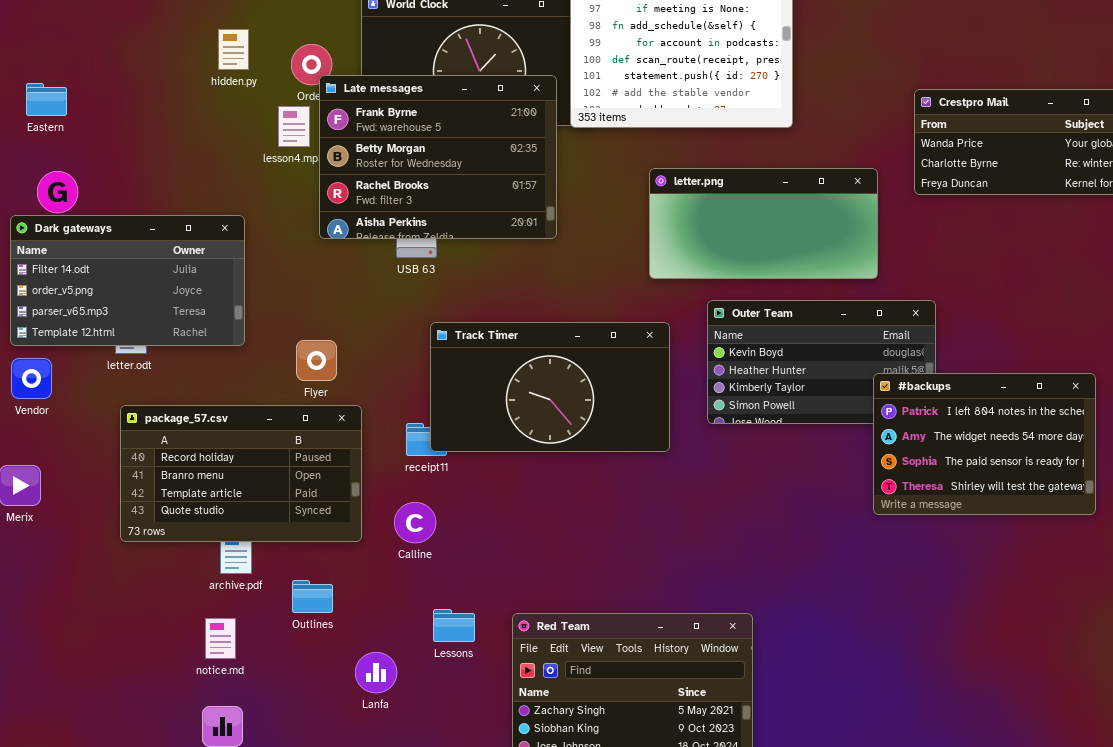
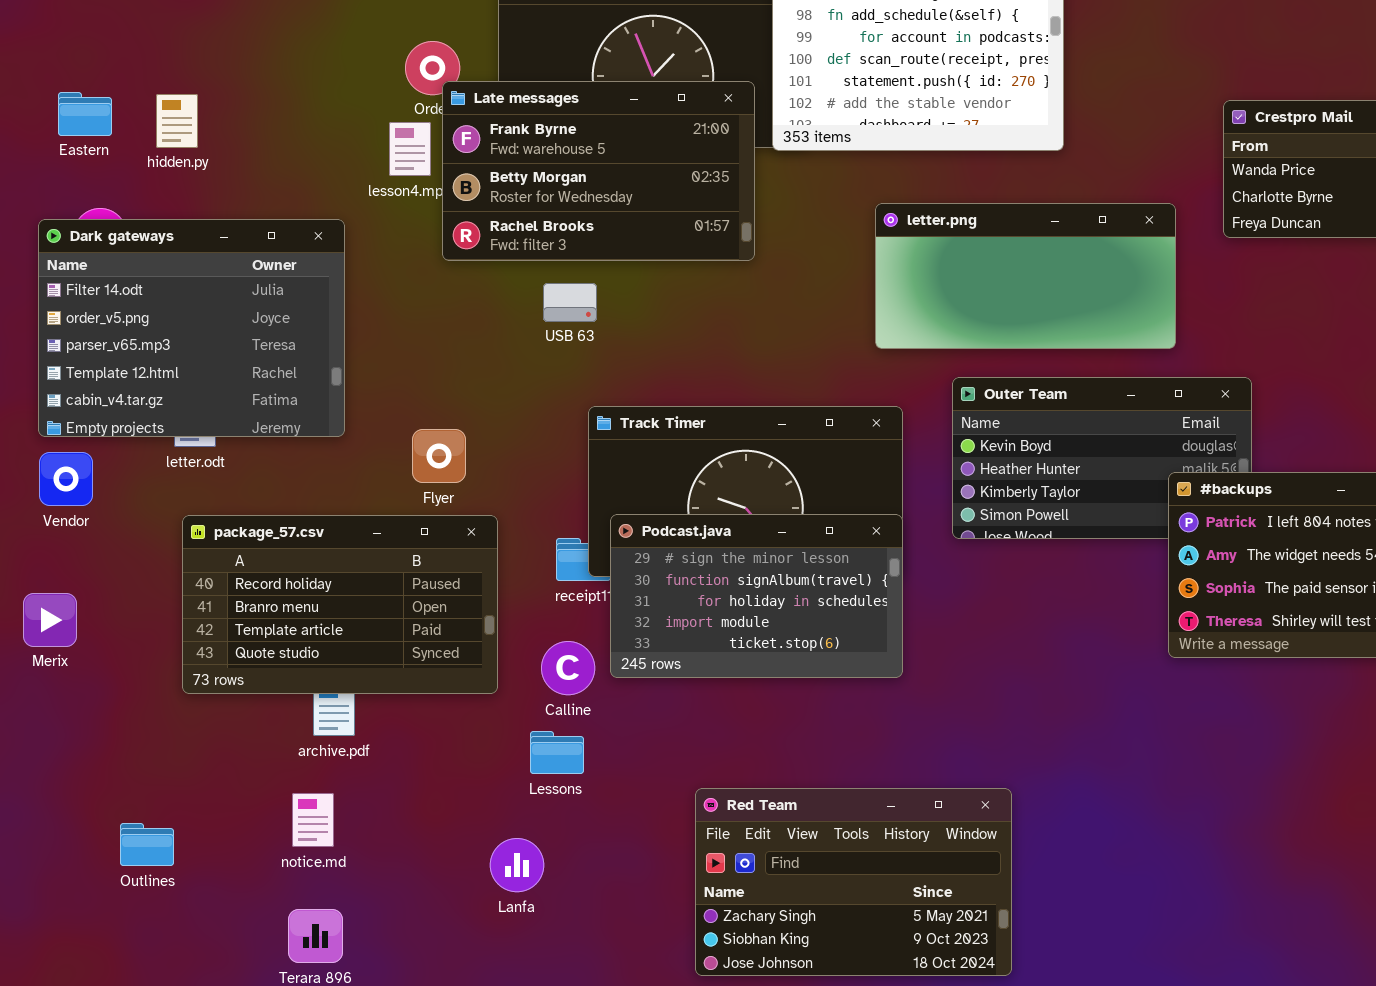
hidden.py: [218,29,249,70] -> [156,94,198,148], moved
Late messages: [319,75,557,239] -> [442,81,755,261], resized
Dark gateways: [10,215,245,346] -> [38,219,345,437], resized
Podcast.java: none -> [610,514,903,678], opened
Outlines: [292,580,333,613] -> [120,823,174,866], moved
Lessons: [433,609,475,642] -> [530,731,584,774], moved

